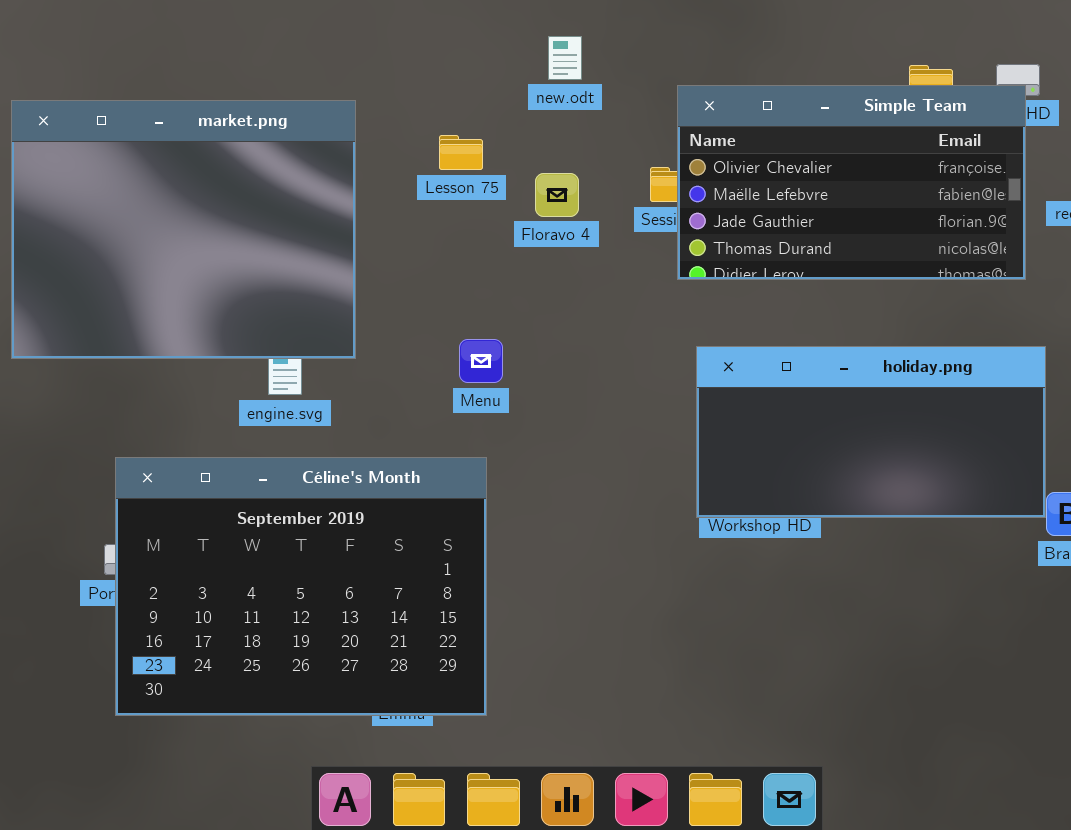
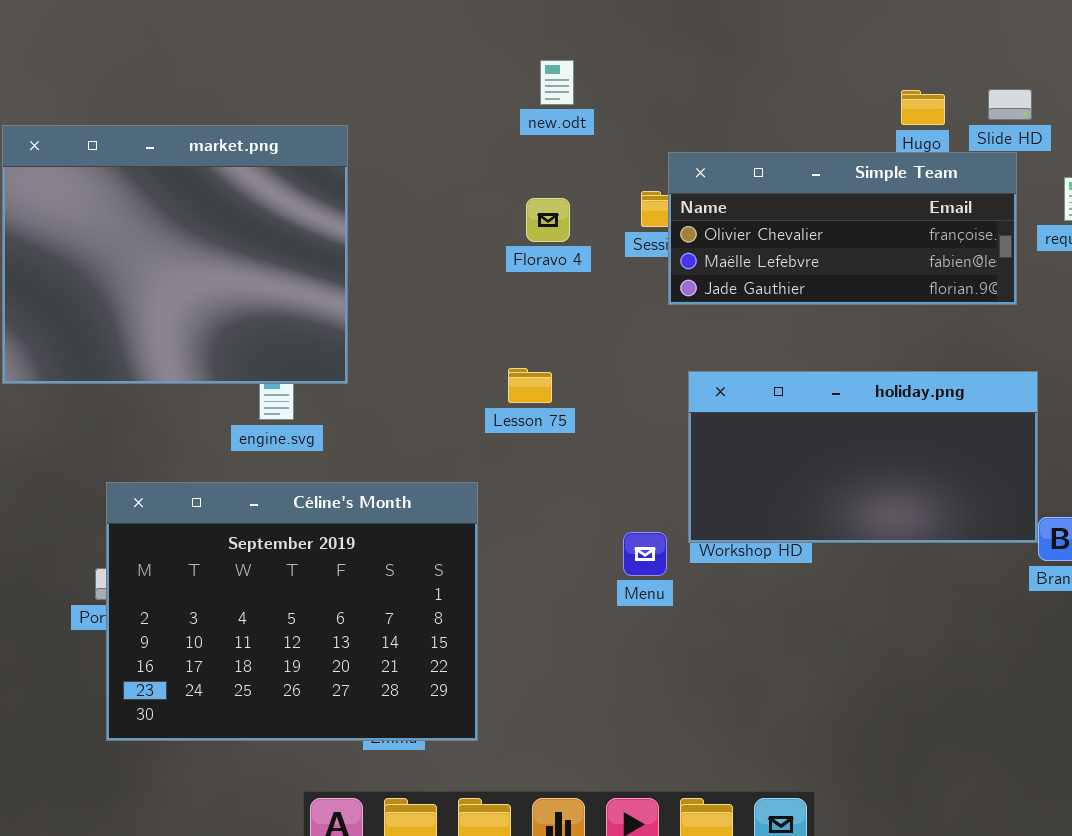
Simple Team: [677,85,1026,280] -> [668,152,1017,305], resized
Lesson 75: [439,135,483,170] -> [508,368,552,403], moved
Menu: [459,339,503,383] -> [623,532,667,576], moved

